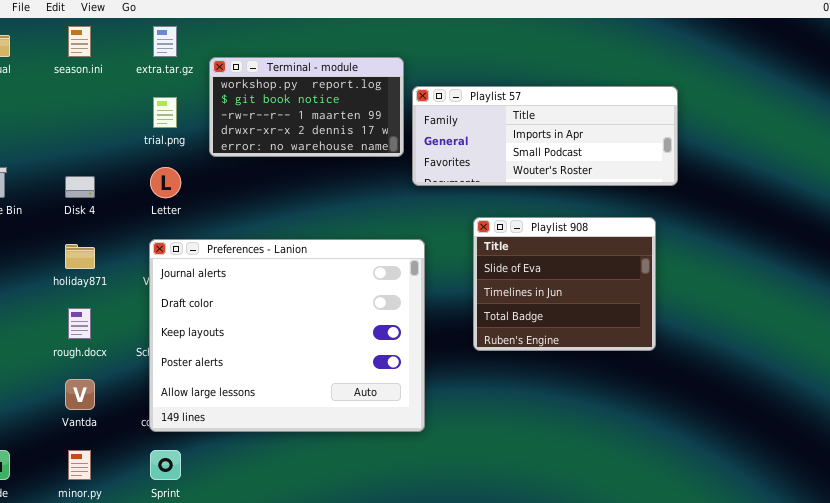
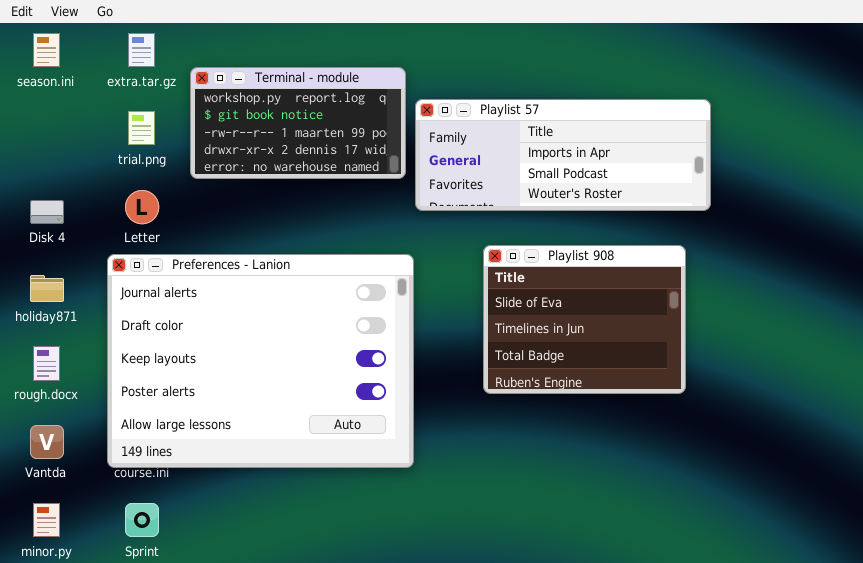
Preferences - Lanion: [149,239,425,432] -> [107,254,414,468], moved

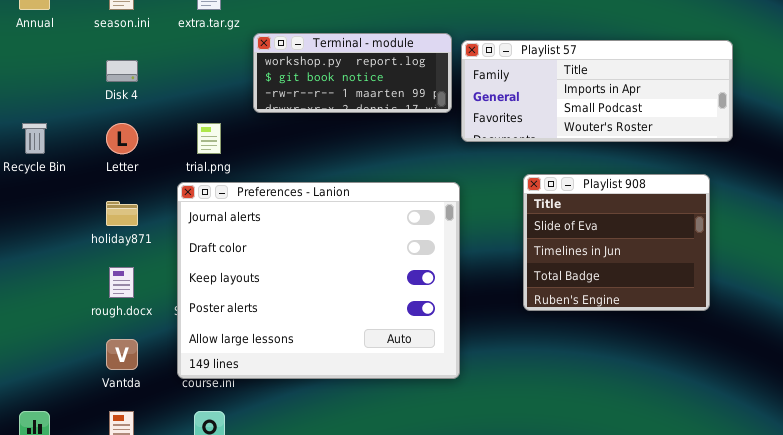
Terminal - module: [190,67,406,179] -> [253,33,452,113], resized
trial.png: [128,111,155,145] -> [197,123,221,154], moved
Letter: [125,190,159,224] -> [106,123,138,154], moved
Disk 4: [30,200,64,224] -> [106,60,138,82], moved

